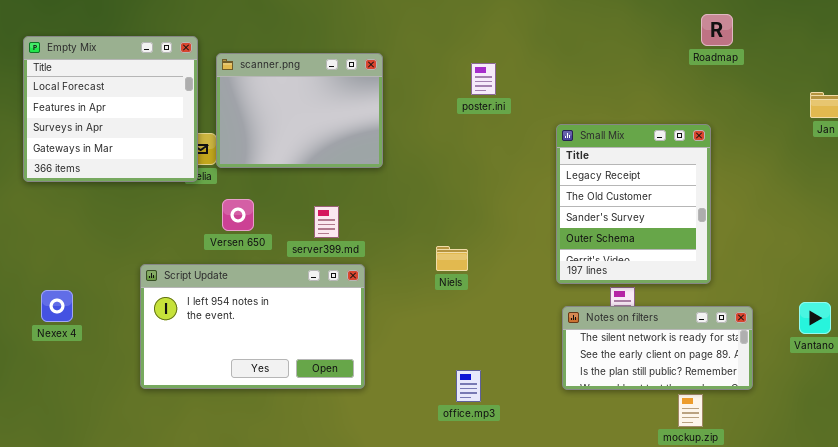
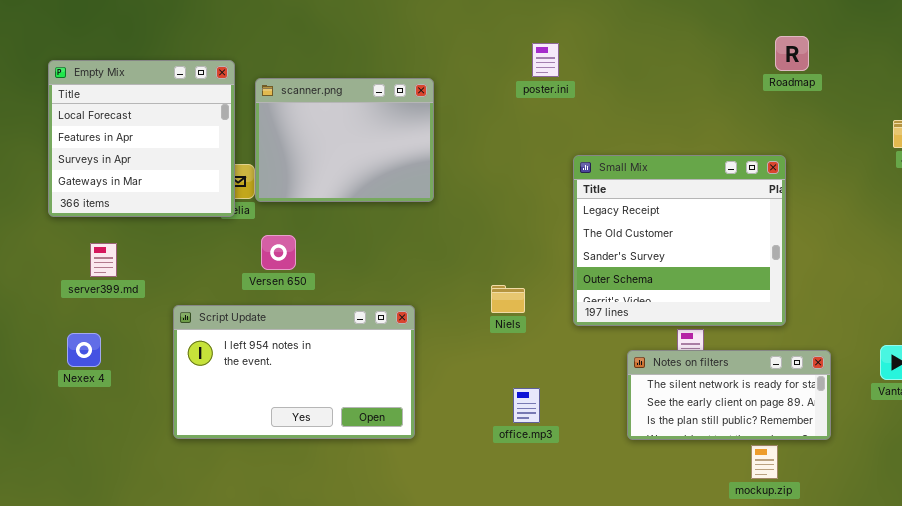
poster.ini: [471,63,496,95] -> [532,43,559,77], moved
Small Mix: [556,124,711,284] -> [573,155,786,326], resized
server399.md: [314,206,339,238] -> [90,243,117,277], moved
office.mp3: [456,370,481,402] -> [513,388,540,423], moved

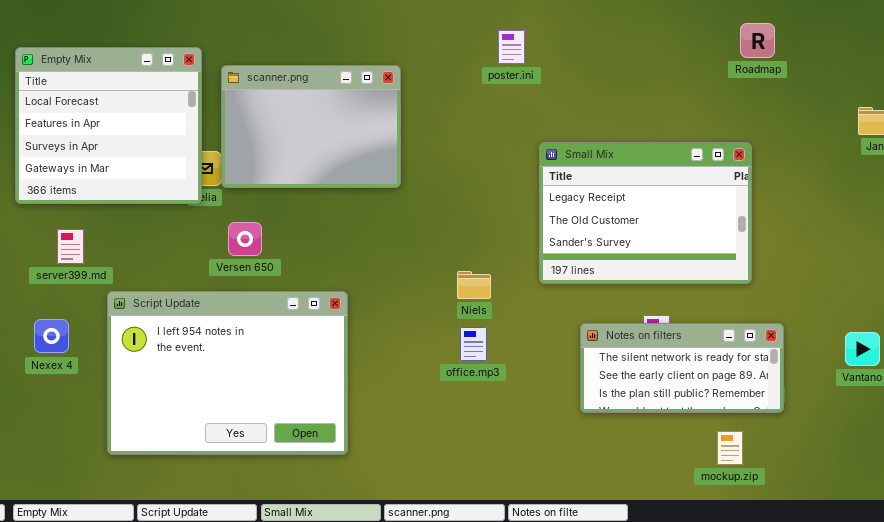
Small Mix: [573,155,786,326] -> [539,142,752,284], resized
Script Update: [173,305,415,439] -> [107,291,348,455], moved, resized
Notes on filters: [627,350,831,440] -> [580,323,784,413], moved
office.mp3: [513,388,540,423] -> [460,327,487,361], moved

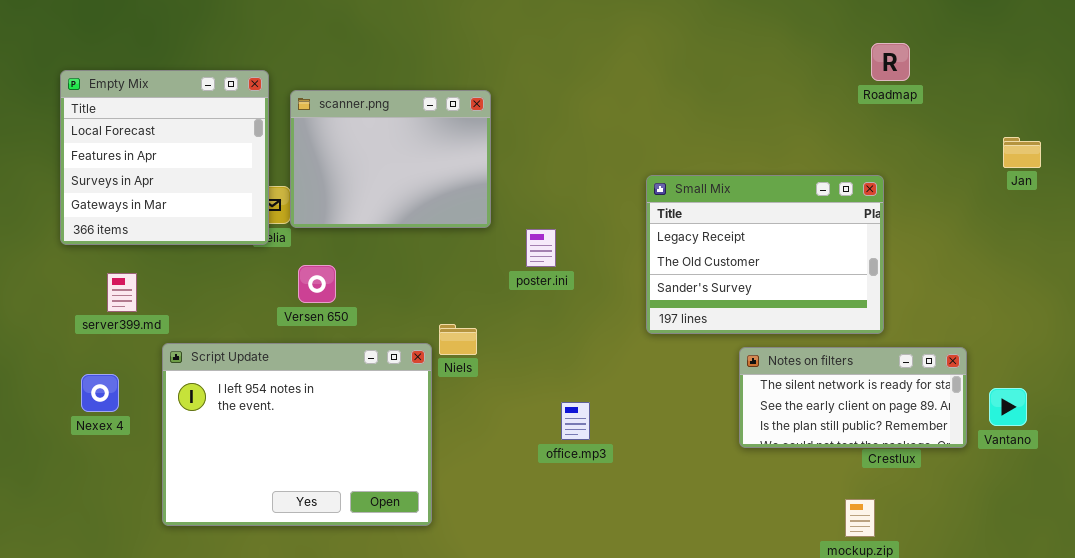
poster.ini: [498,30,525,64] -> [526,229,556,267], moved
Niels: [457,271,491,299] -> [439,324,477,355], moved
Notes on filters: [580,323,784,413] -> [739,347,967,448], moved
office.mp3: [460,327,487,361] -> [561,402,590,440], moved

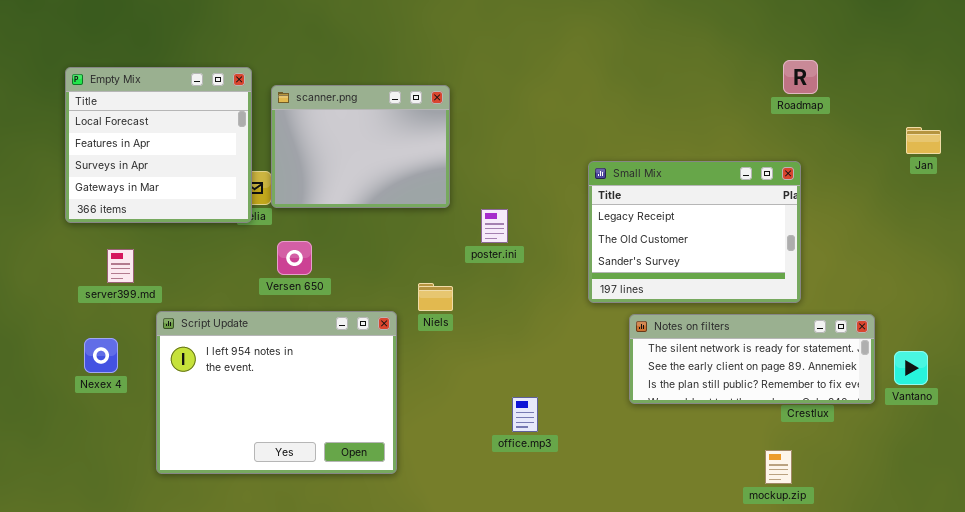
Roadmap: [871,43,910,81] -> [783,60,818,94], moved
Niels: [439,324,477,355] -> [418,283,453,311], moved
Notes on filters: [739,347,967,448] -> [629,314,875,404], resized
office.mp3: [561,402,590,440] -> [512,397,538,432], moved

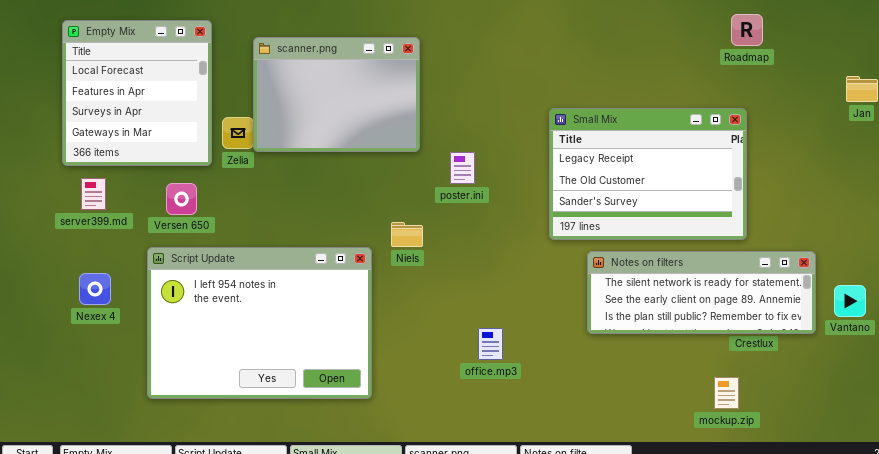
Empty Mix: [65,67,252,223] -> [62,20,212,166], resized
Versen 650: [277,241,312,275] -> [166,183,197,215], moved
server399.md: [107,249,134,283] -> [81,178,106,210], moved

